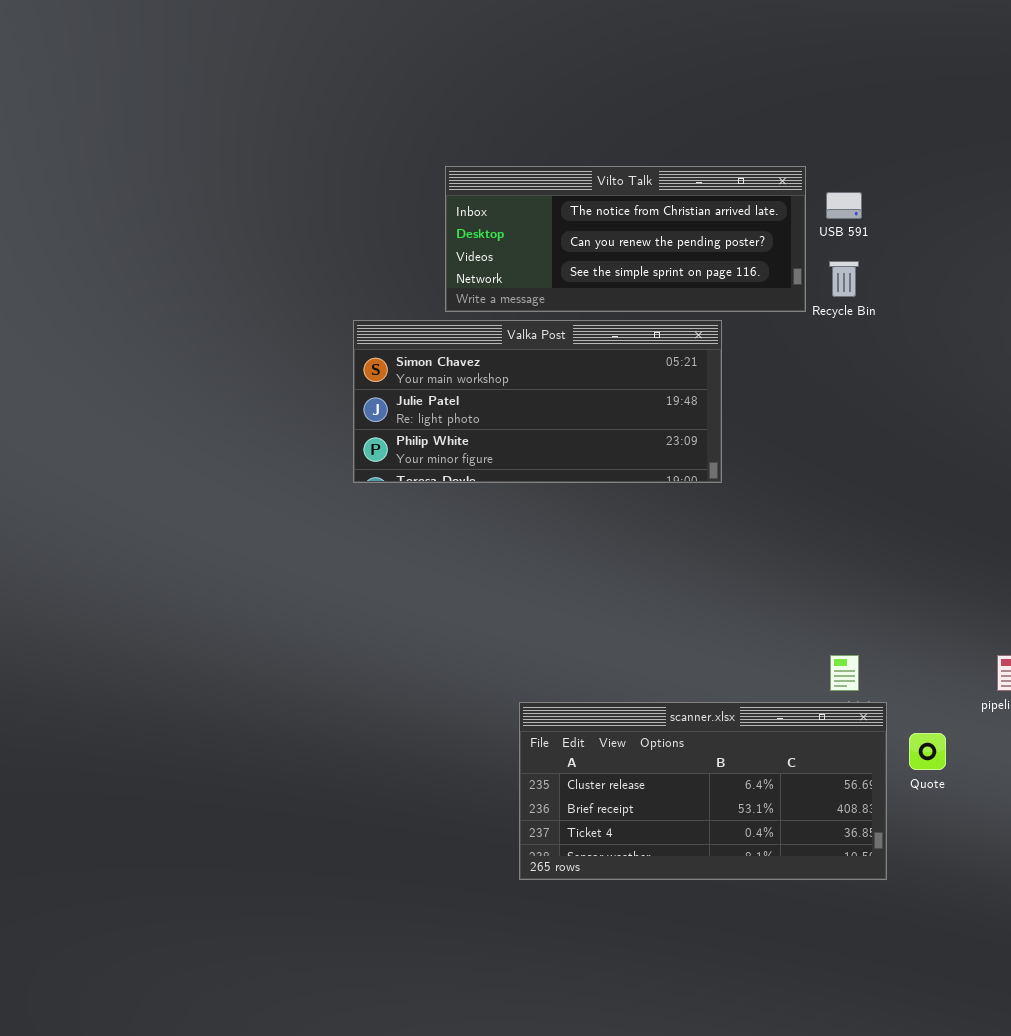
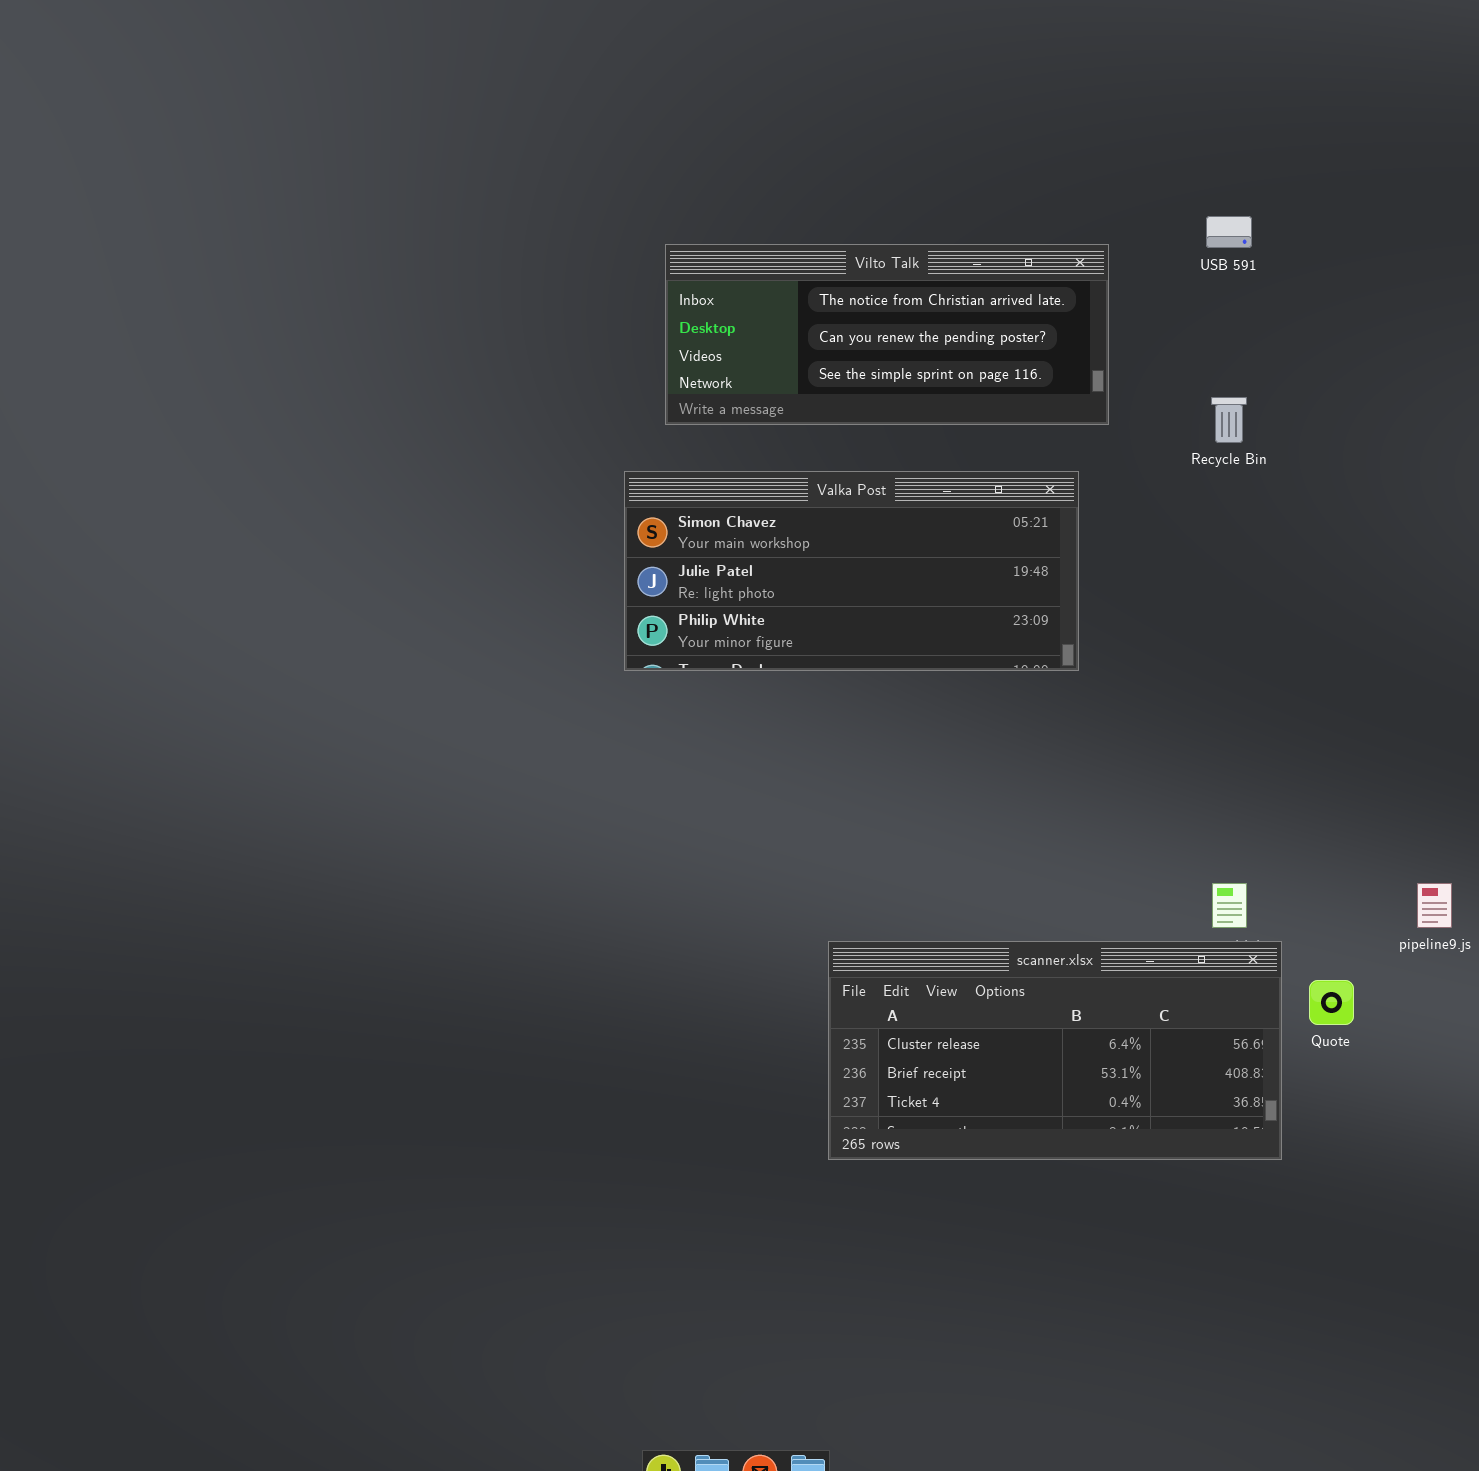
Vilto Talk: [445,166,806,312] -> [665,244,1109,425], moved
USB 591: [826,192,862,219] -> [1206,216,1252,248], moved

